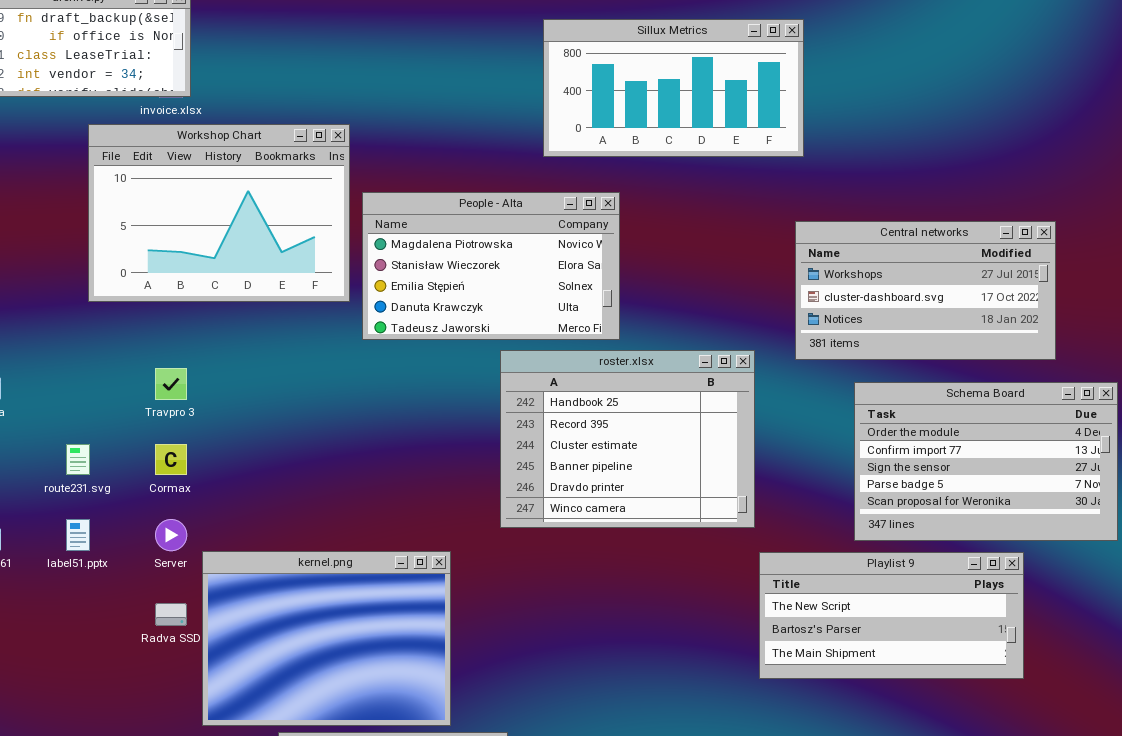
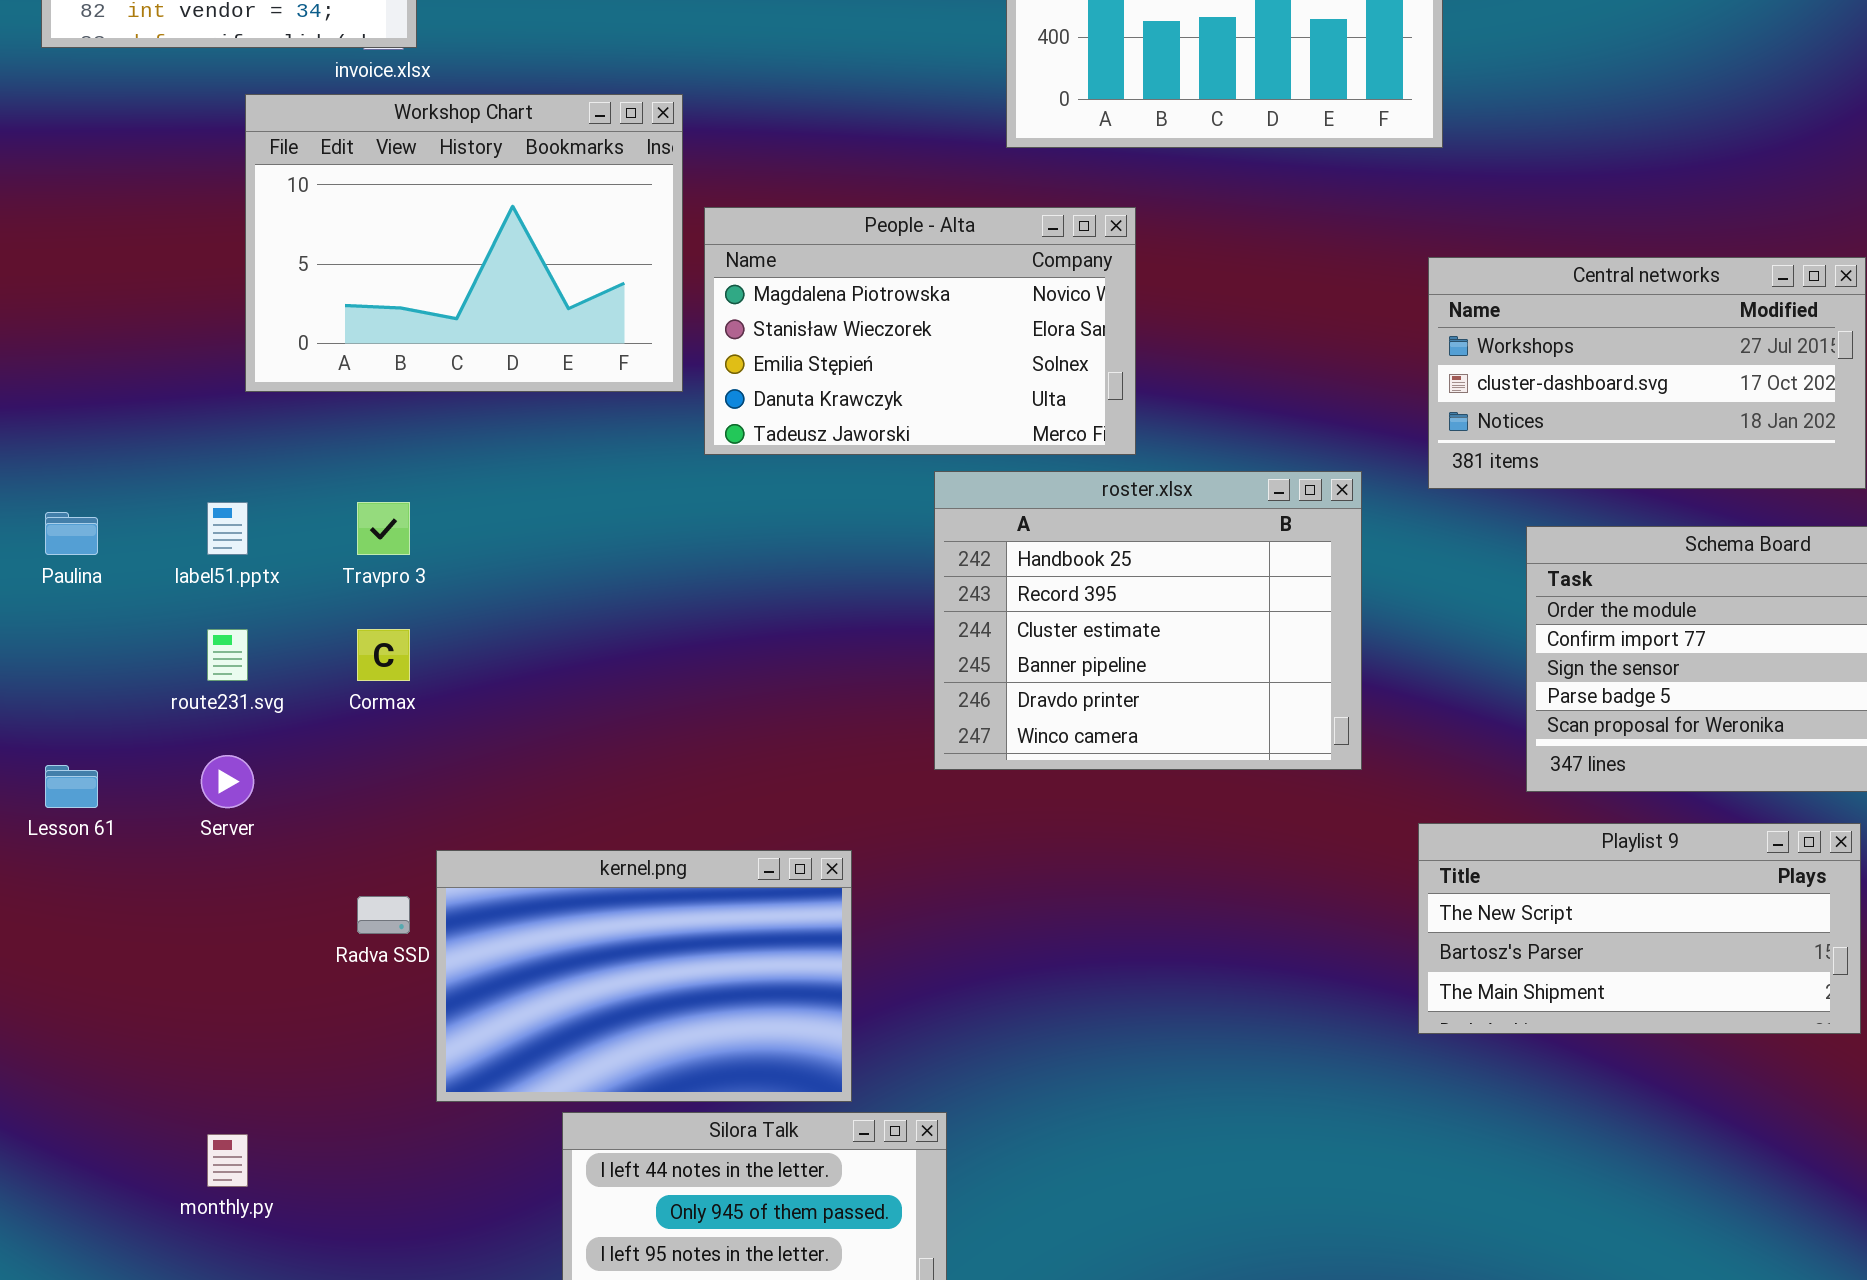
label51.pptx: [66,519,90,551] -> [207,502,248,555], moved
Server: [155,519,187,551] -> [201,755,254,808], moved
kernel.png: [202,551,451,726] -> [436,850,852,1102], resized
Playlist 9: [759,552,1024,679] -> [1418,823,1861,1034], moved

